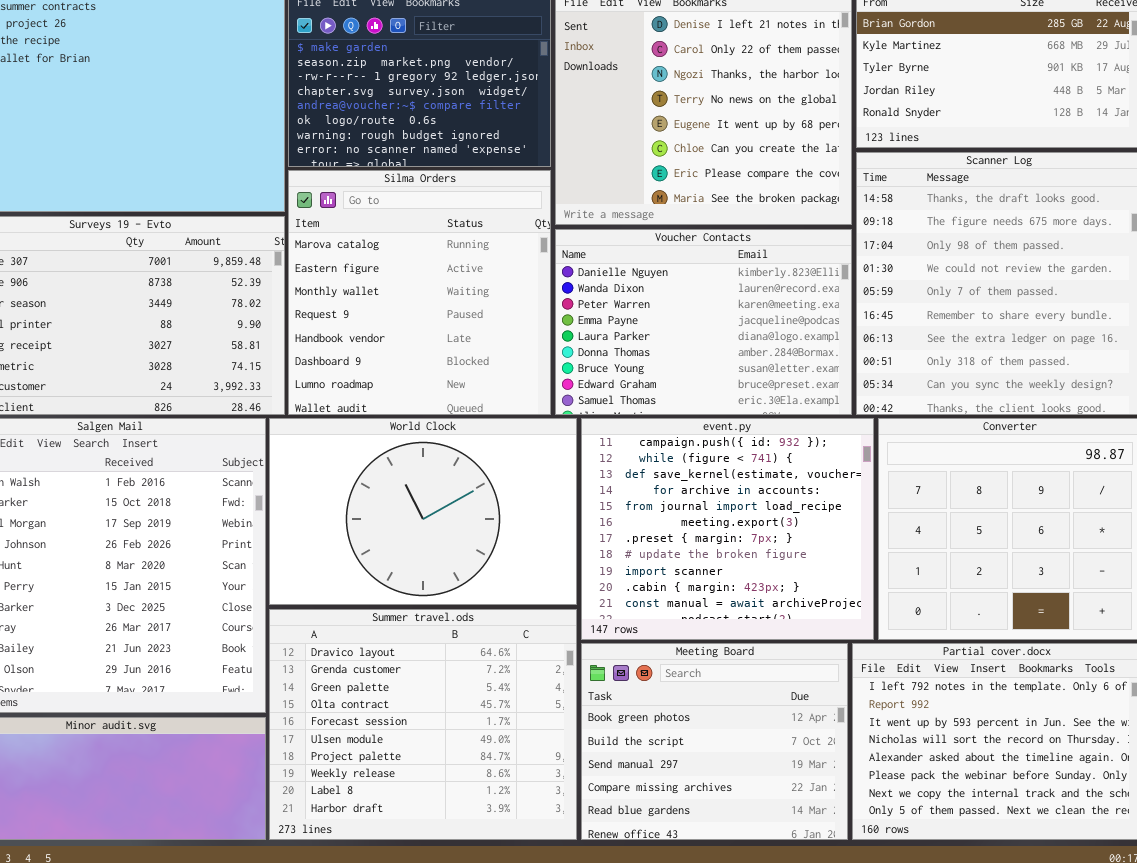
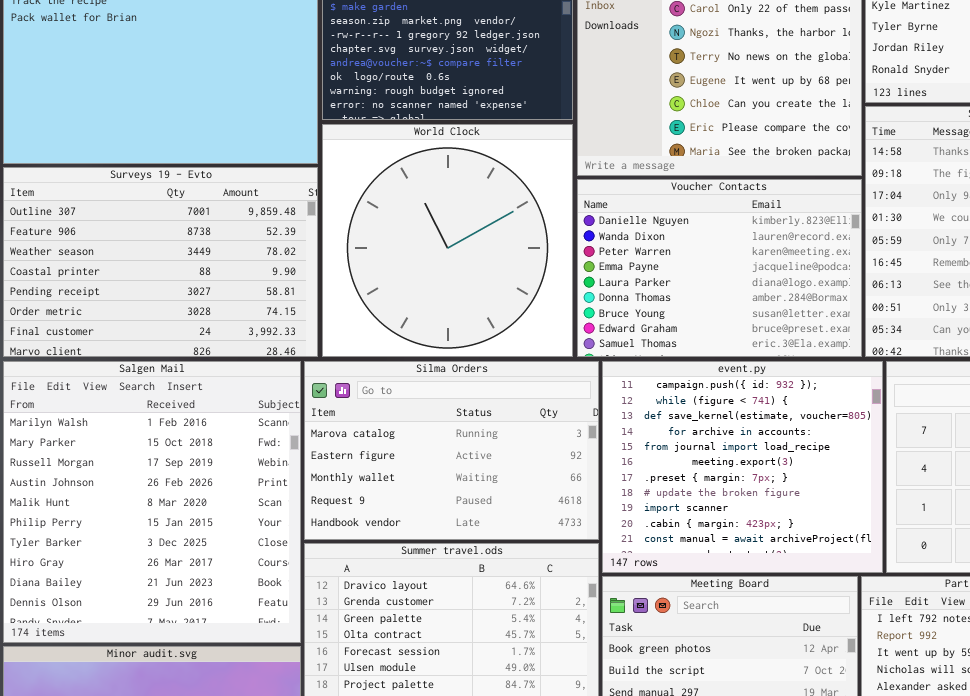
Silma Orders: [288,170,551,415] -> [304,361,599,540], moved, resized
World Clock: [269,418,577,605] -> [322,124,573,357], moved, resized

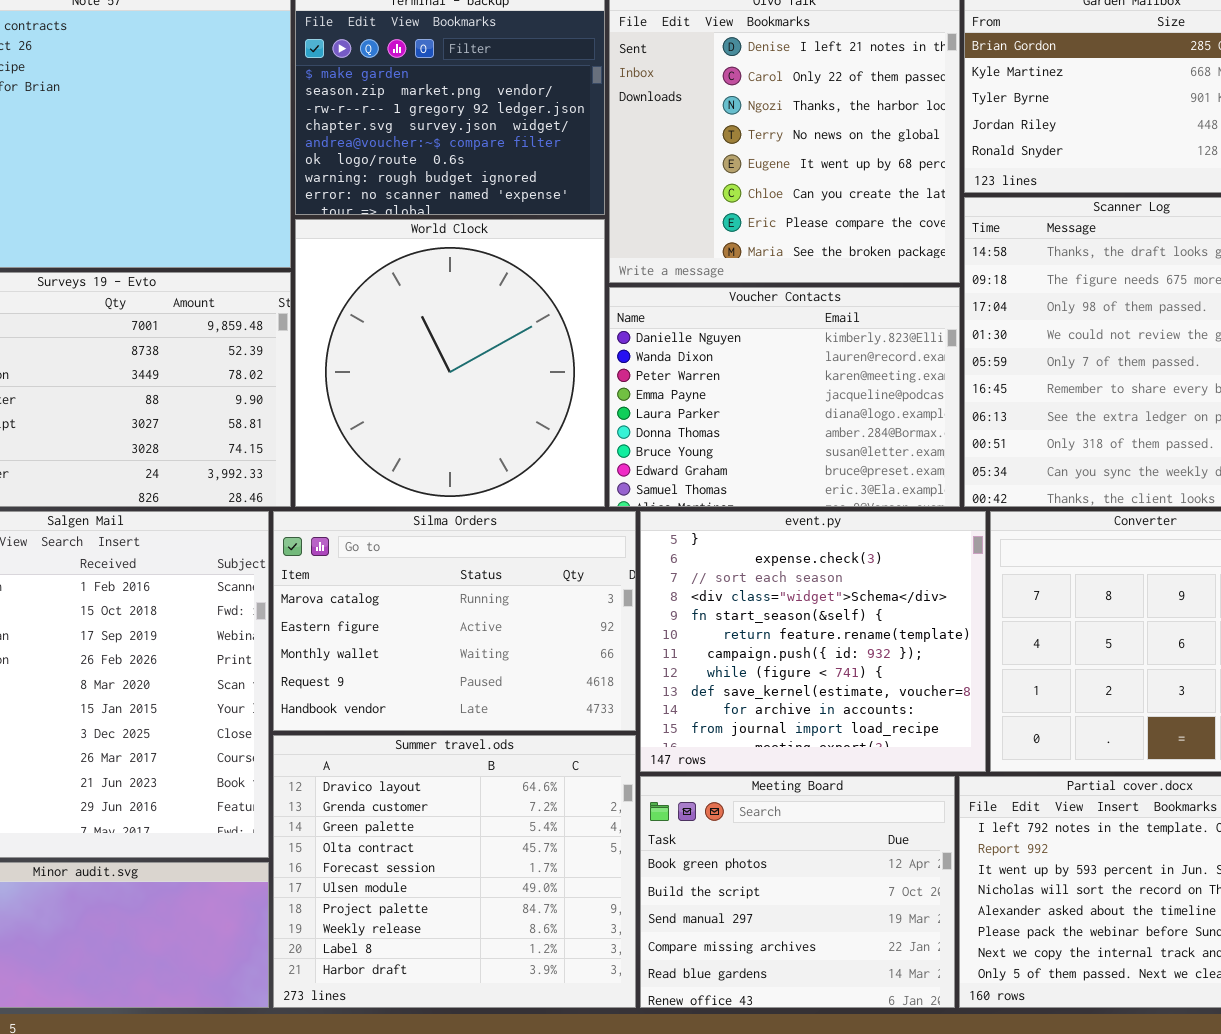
event.py: [602,361,883,573] -> [640,511,986,772], scrolled up 6 rows

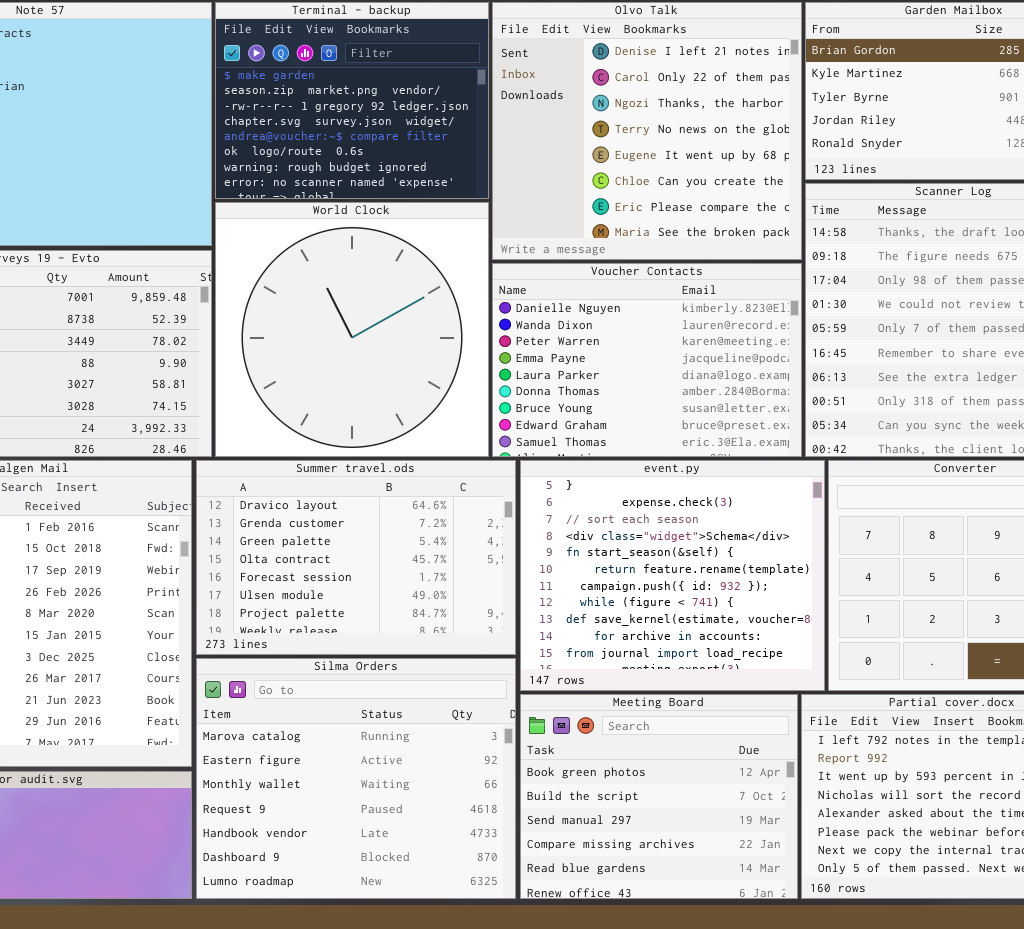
Silma Orders: [273,511,636,731] -> [196,658,516,899], moved, resized
Summer travel.ods: [273,735,636,1008] -> [196,460,516,655], moved, resized

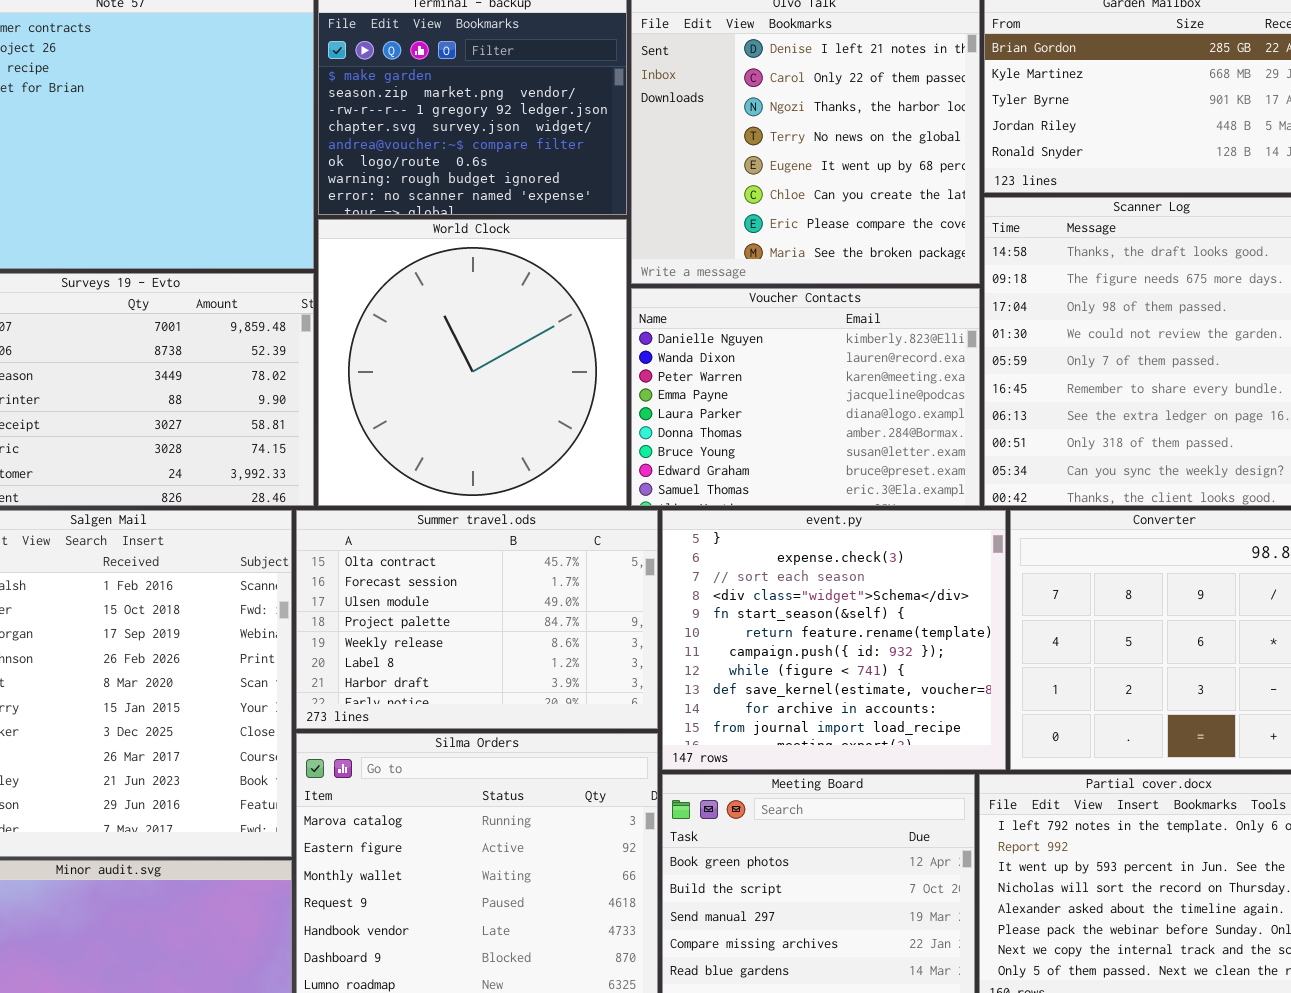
Summer travel.ods: [196,460,516,655] -> [296,510,658,729], scrolled down 3 rows

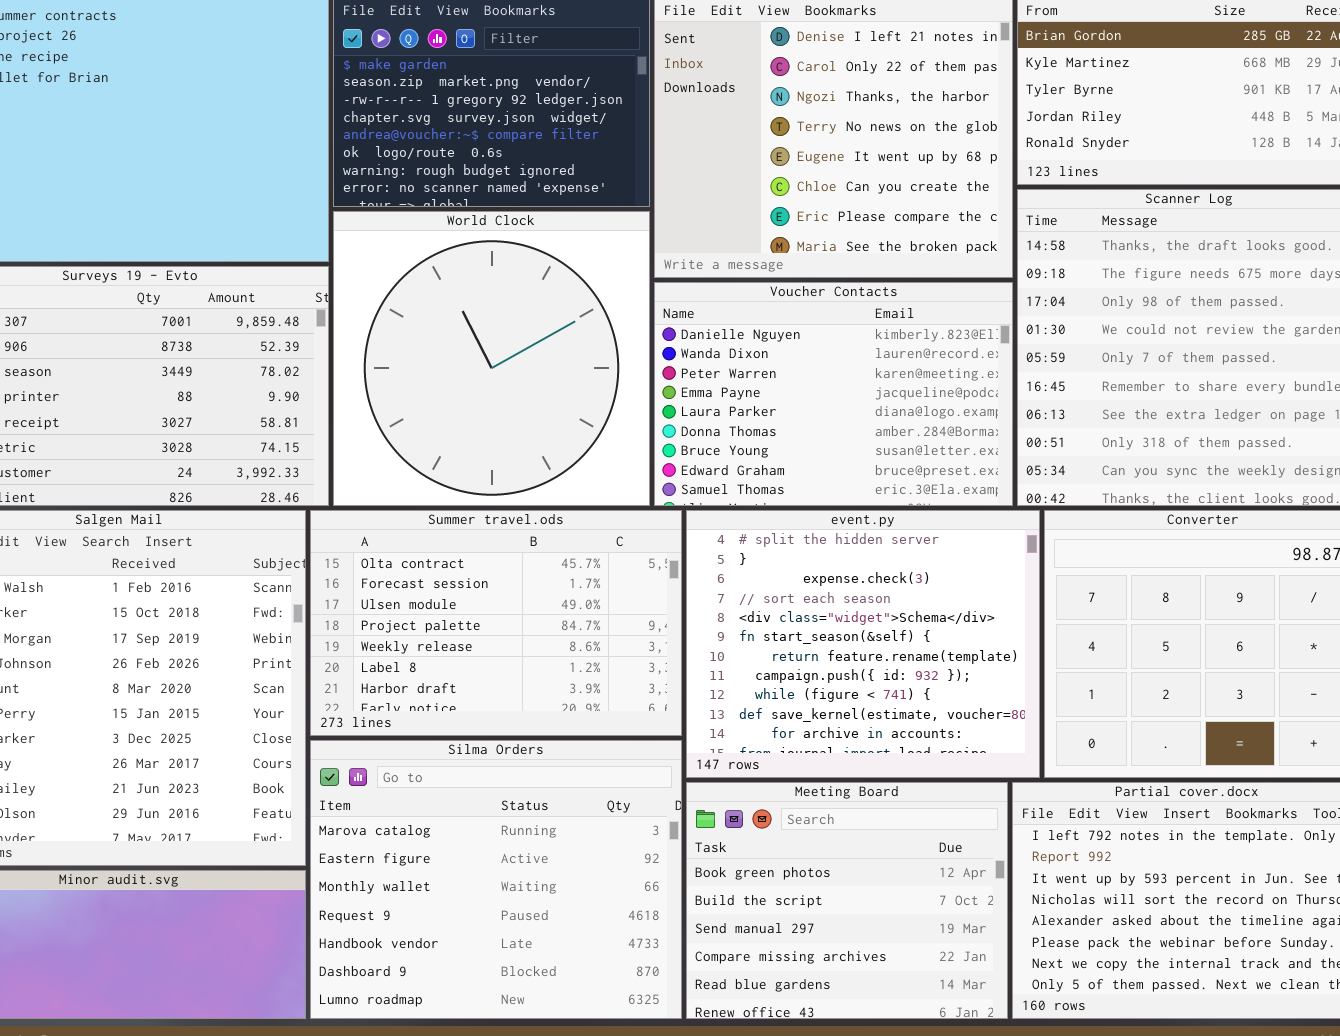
event.py: [662,510,1006,770] -> [686,510,1040,778], scrolled up 1 row

